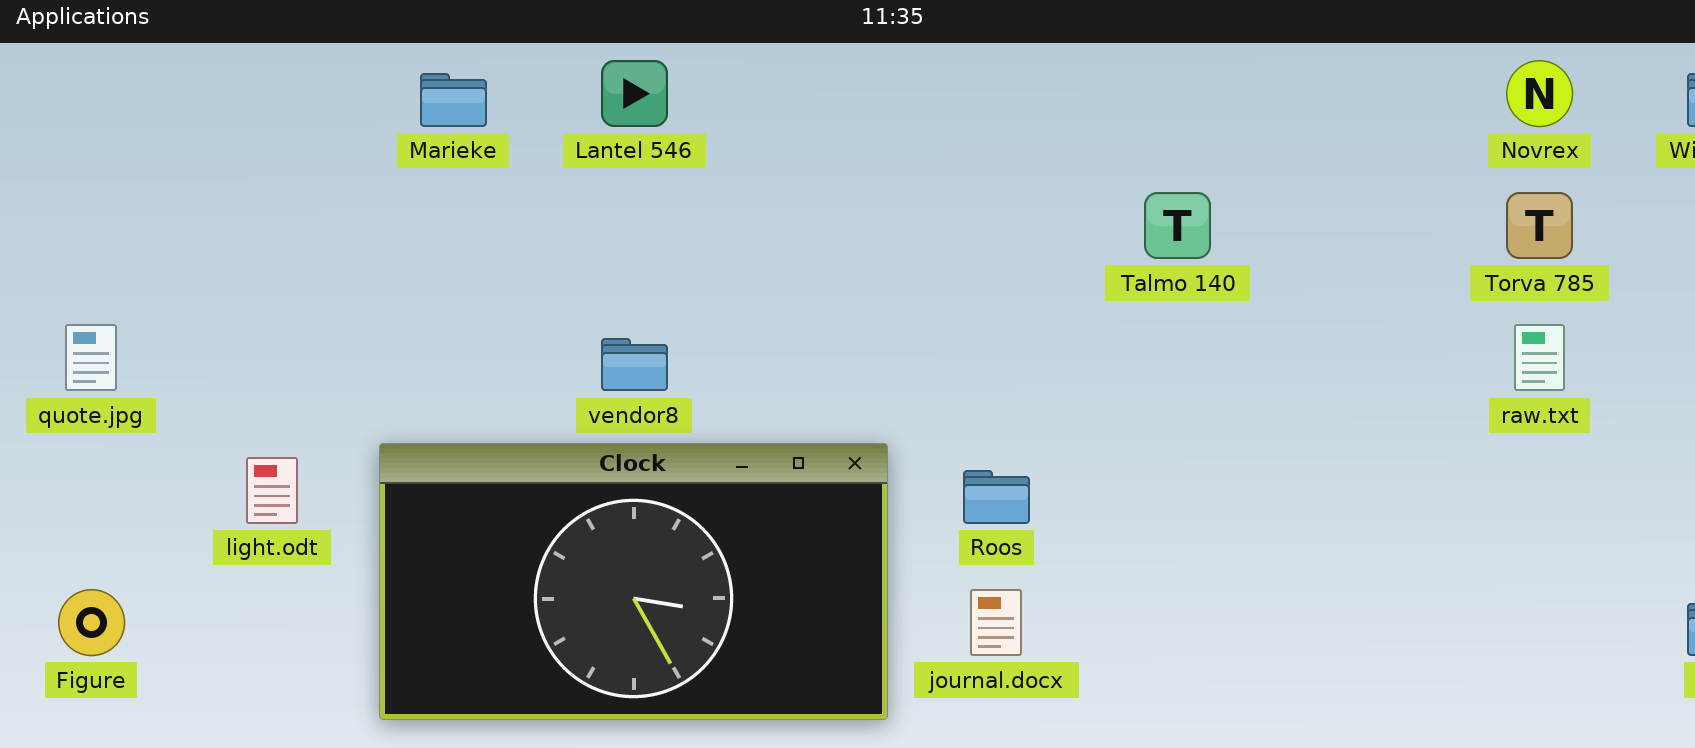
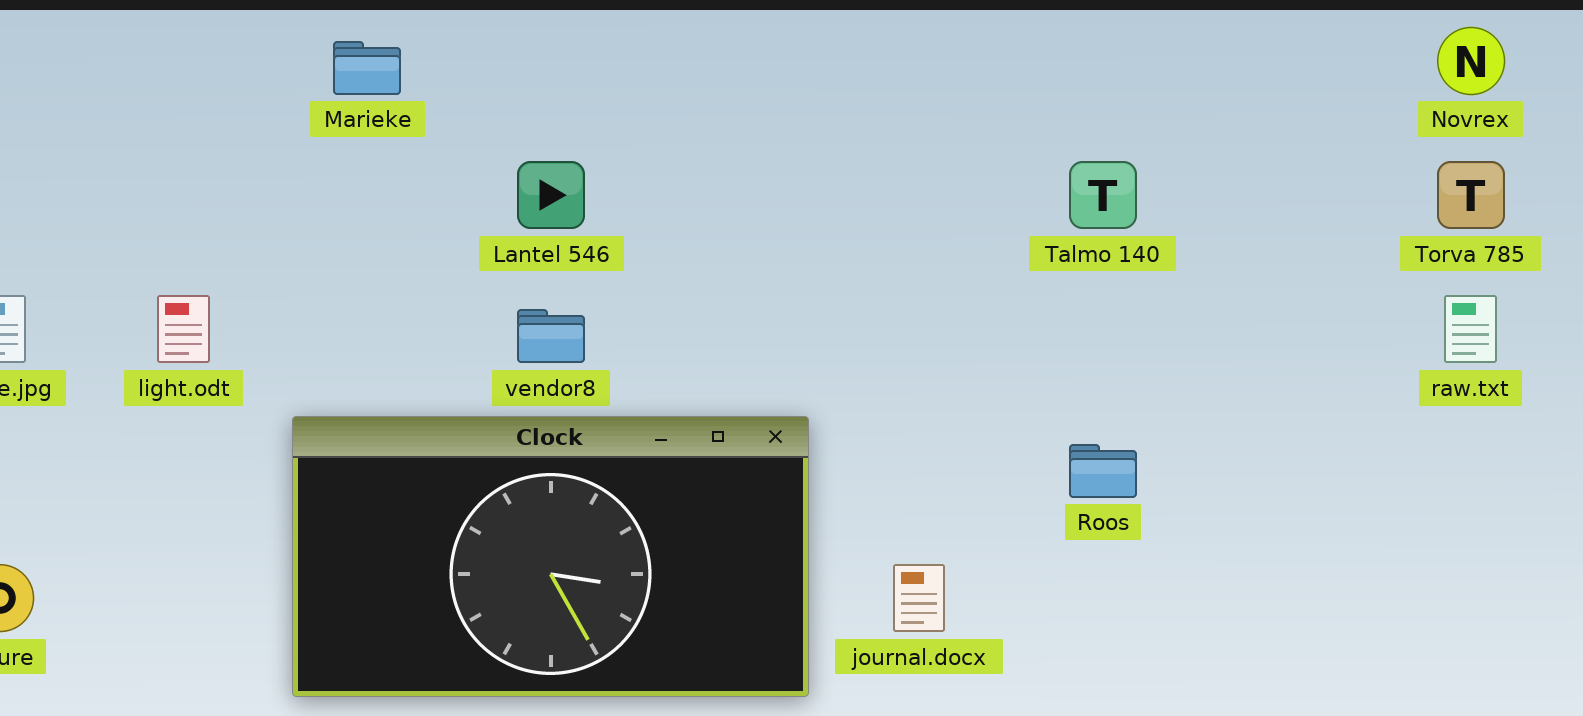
Lantel 546: [601,60,668,127] -> [517,161,585,229], moved
light.odt: [246,457,298,524] -> [157,295,210,363], moved
Roos: [963,470,1030,524] -> [1069,444,1137,498], moved

